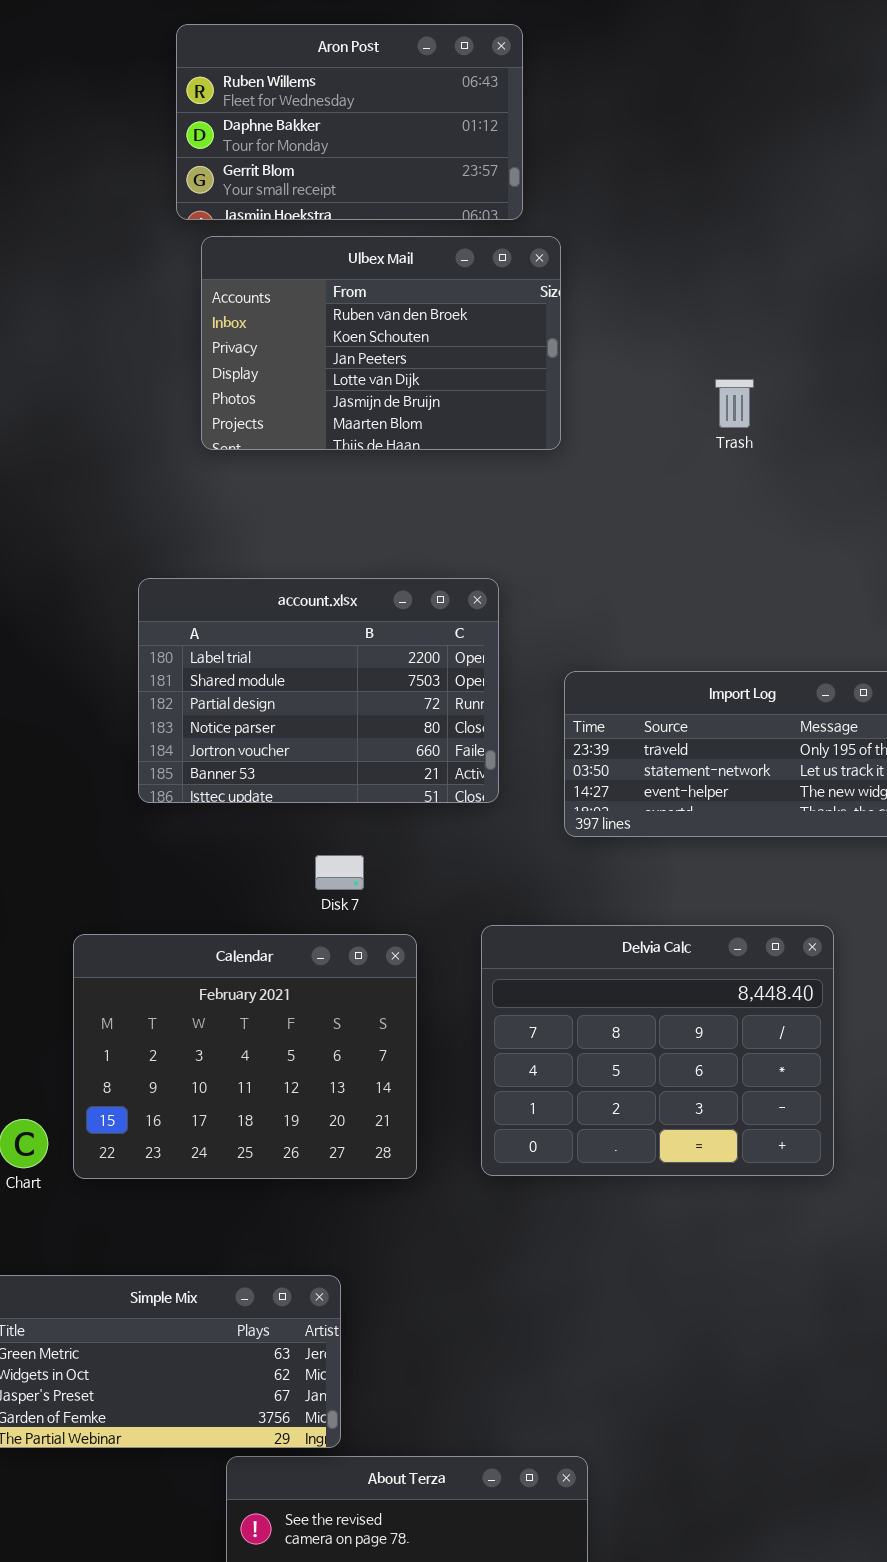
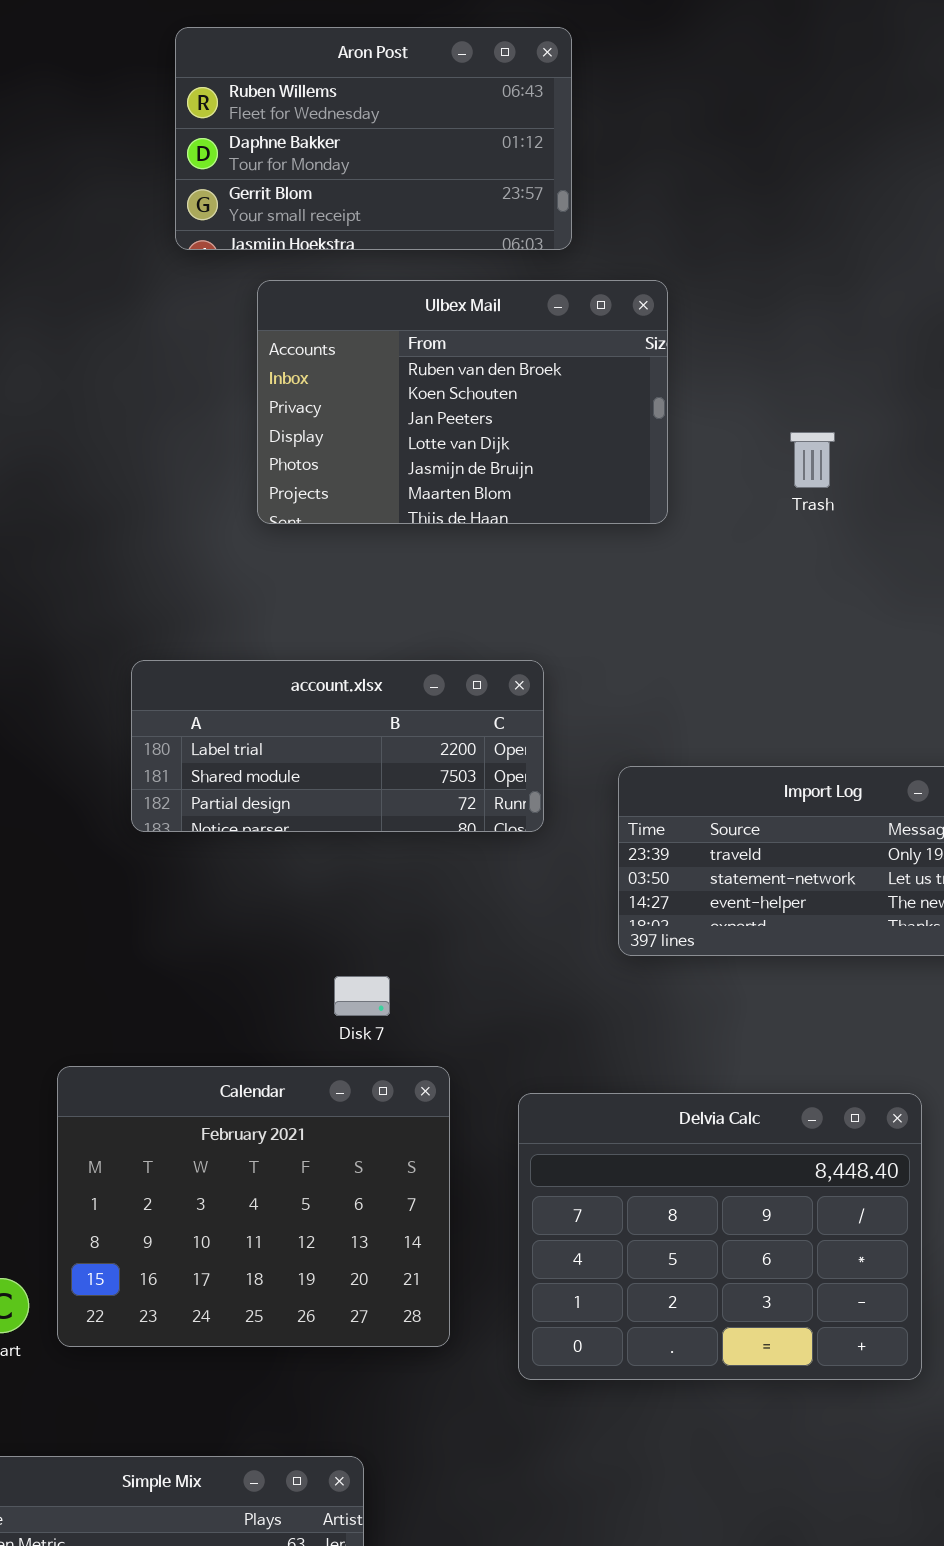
Ulbex Mail: [201,236,561,450] -> [257,280,668,524], moved
account.xlsx: [138,578,499,803] -> [131,660,544,832], resized
Delvia Calc: [481,925,834,1176] -> [518,1093,922,1380], moved

